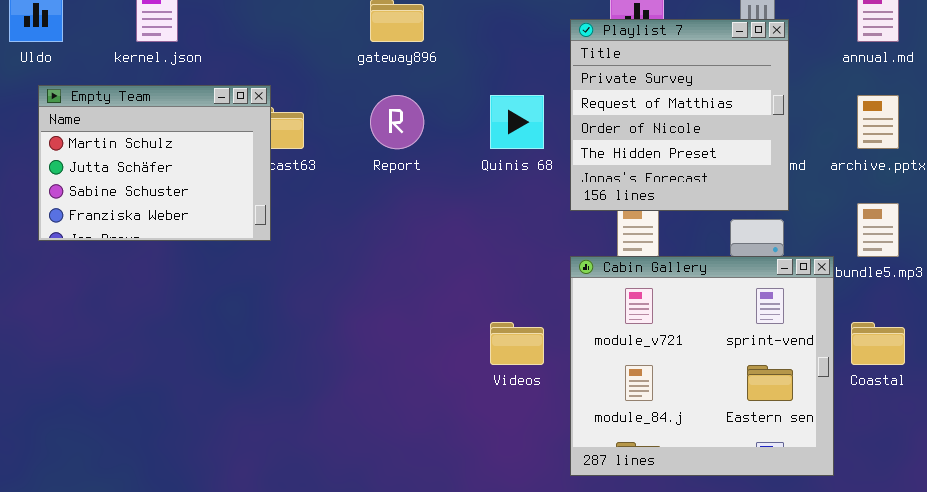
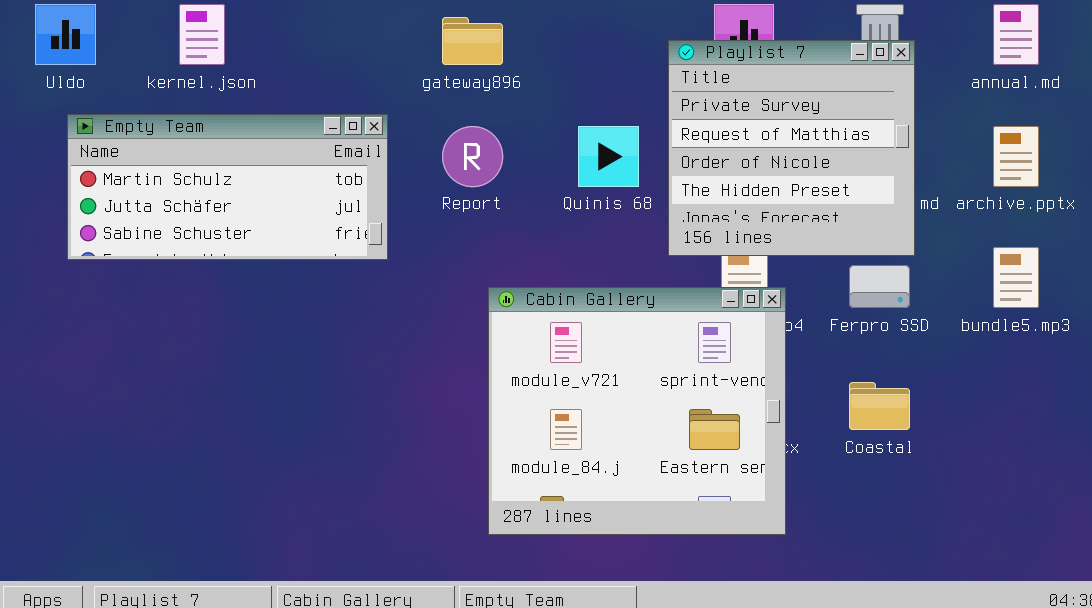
Empty Team: [38,85,271,241] -> [67,114,388,260], resized
Cabin Gallery: [570,256,834,476] -> [488,287,786,535], moved
Coastal: [851,322,905,365] -> [849,382,910,430], moved

